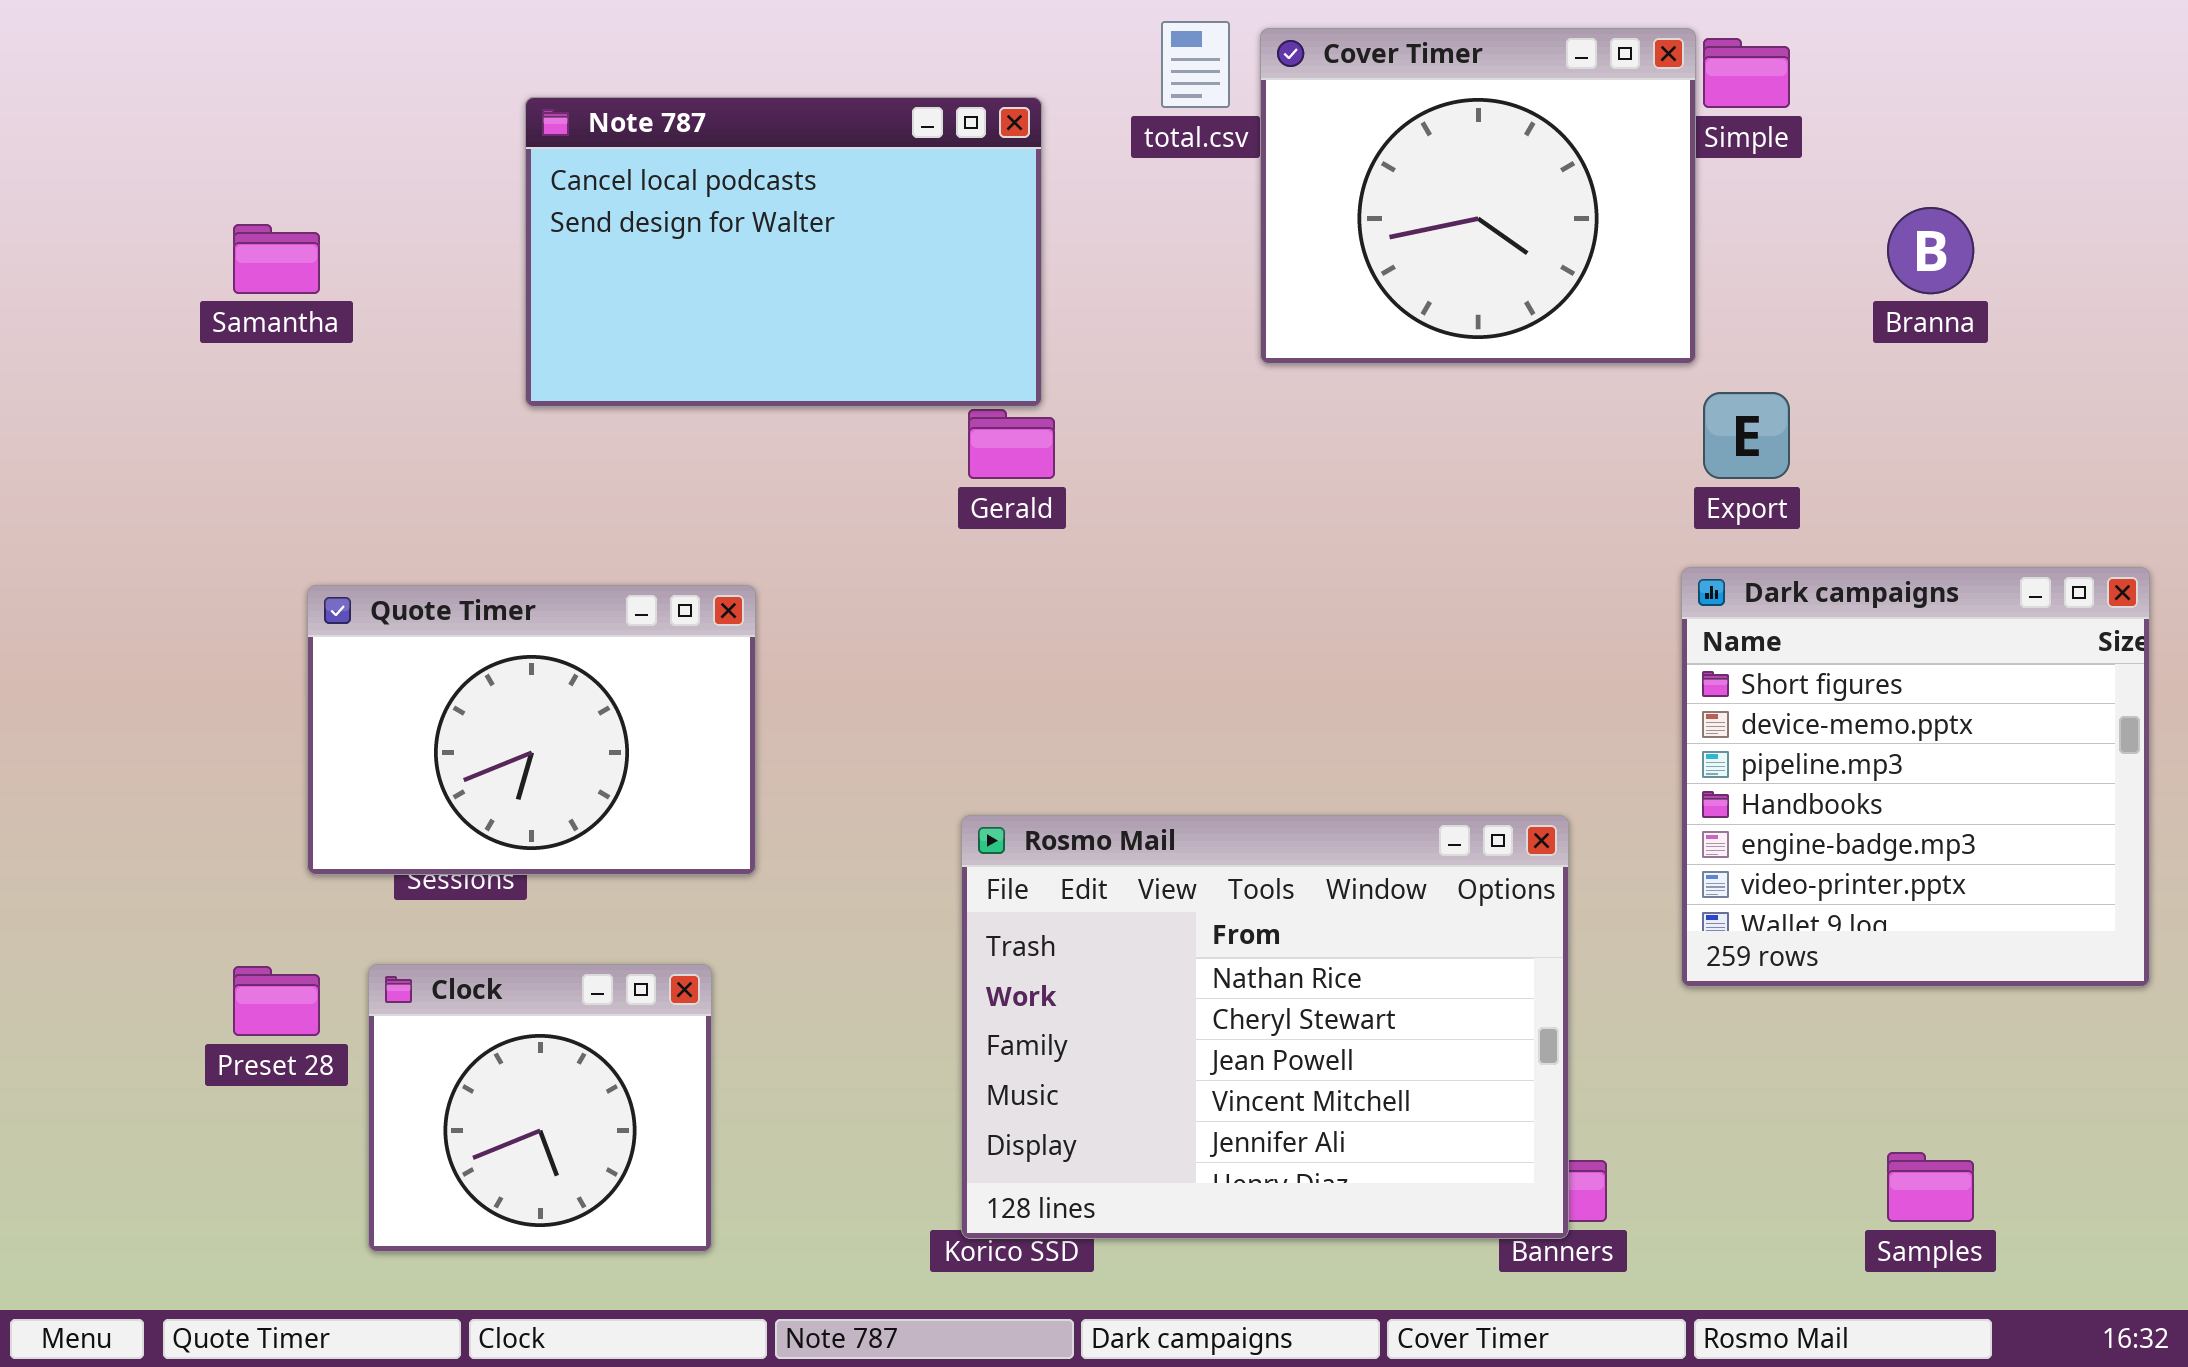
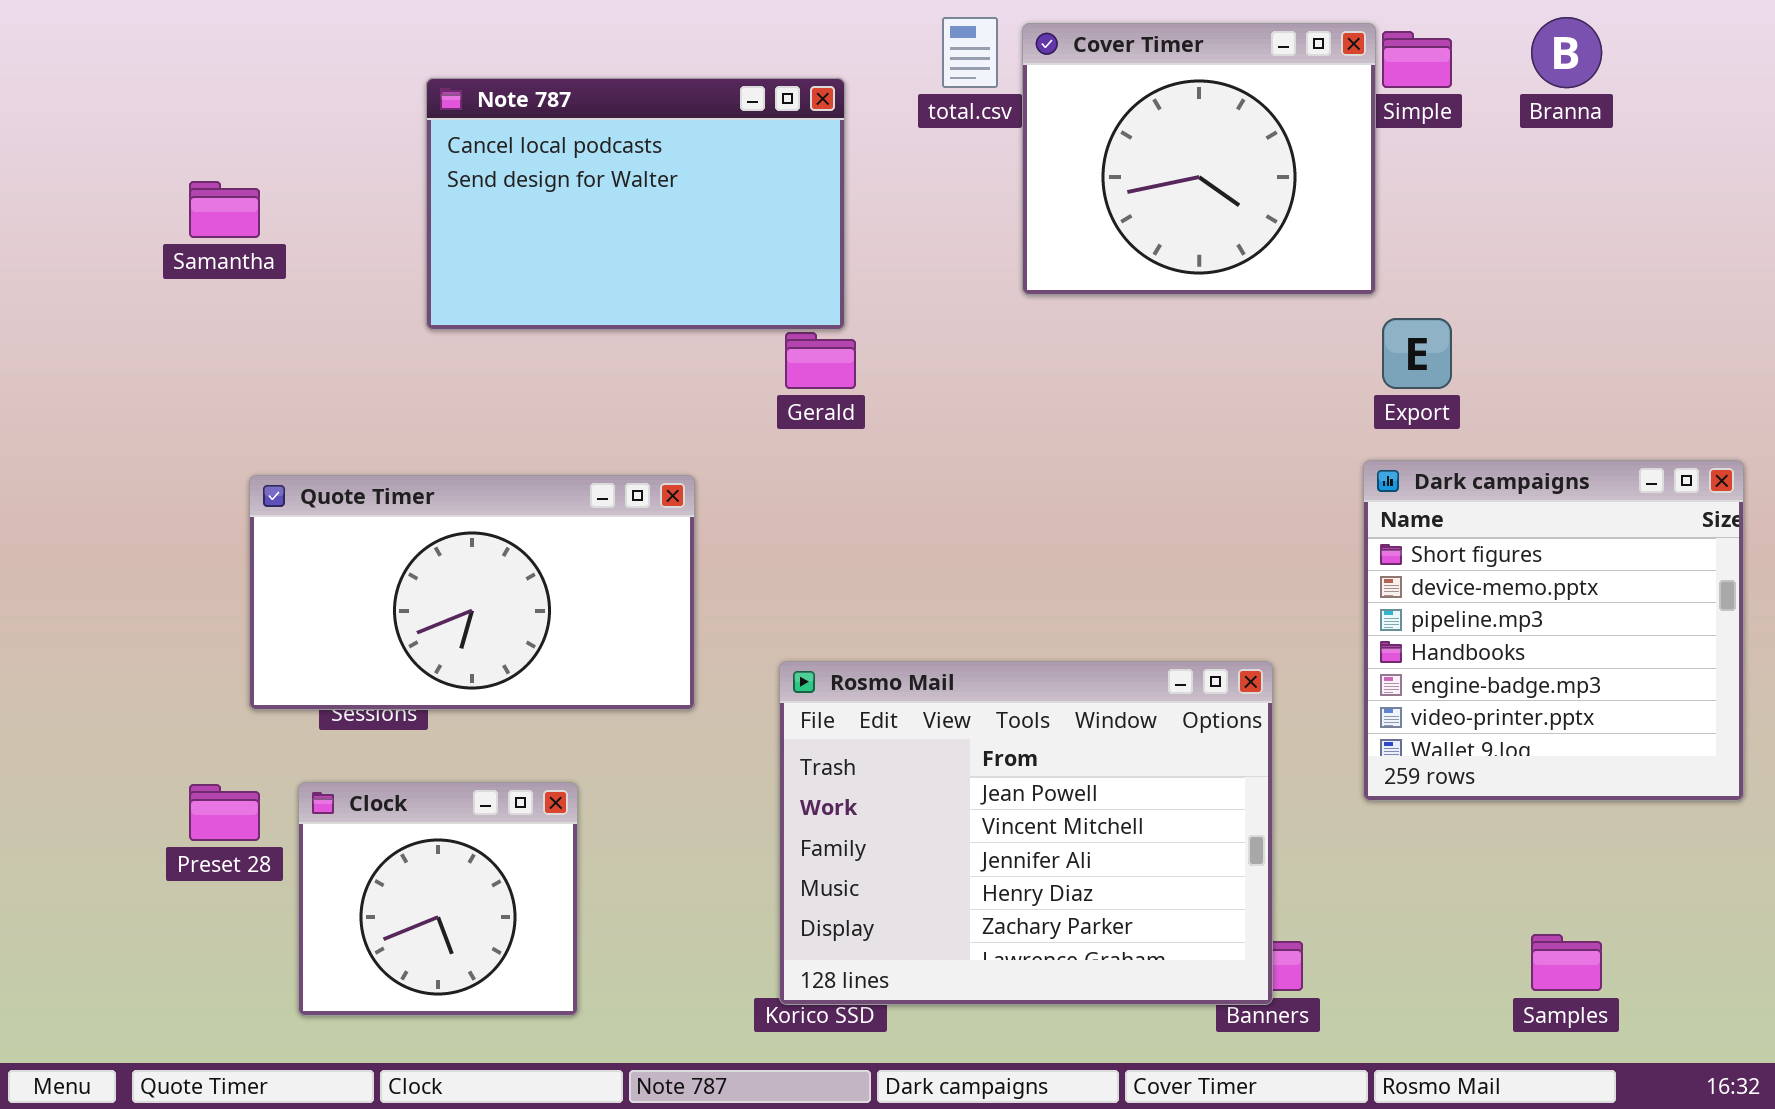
Branna: [1887,207,1974,294] -> [1531,17,1602,88], moved
Quote Timer: [307,585,756,875] -> [249,475,695,710], resized
Rosmo Mail: [961,815,1569,1239] -> [779,661,1273,1005], scrolled down 2 rows

